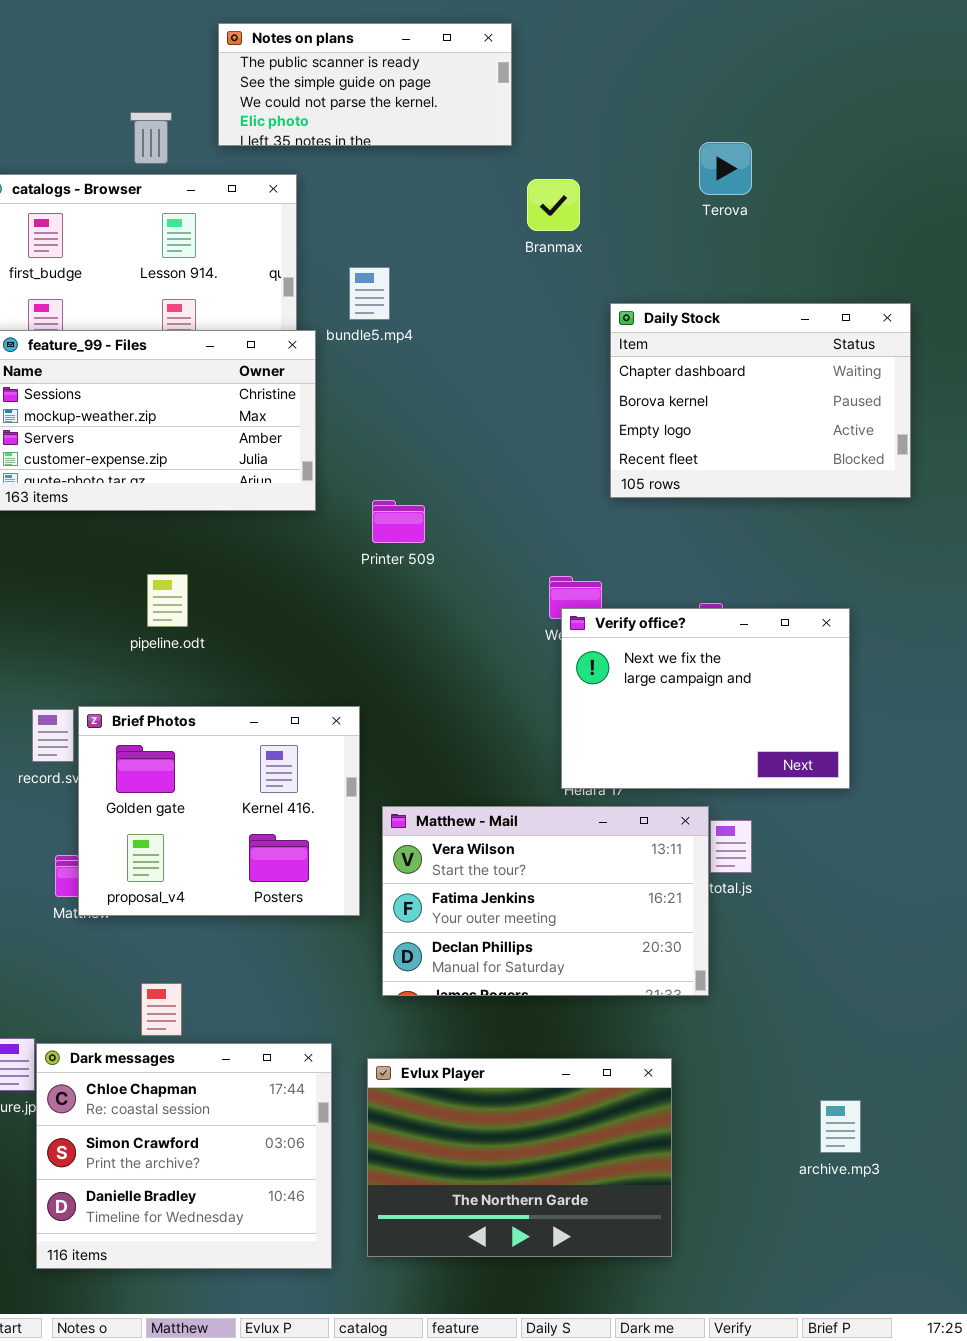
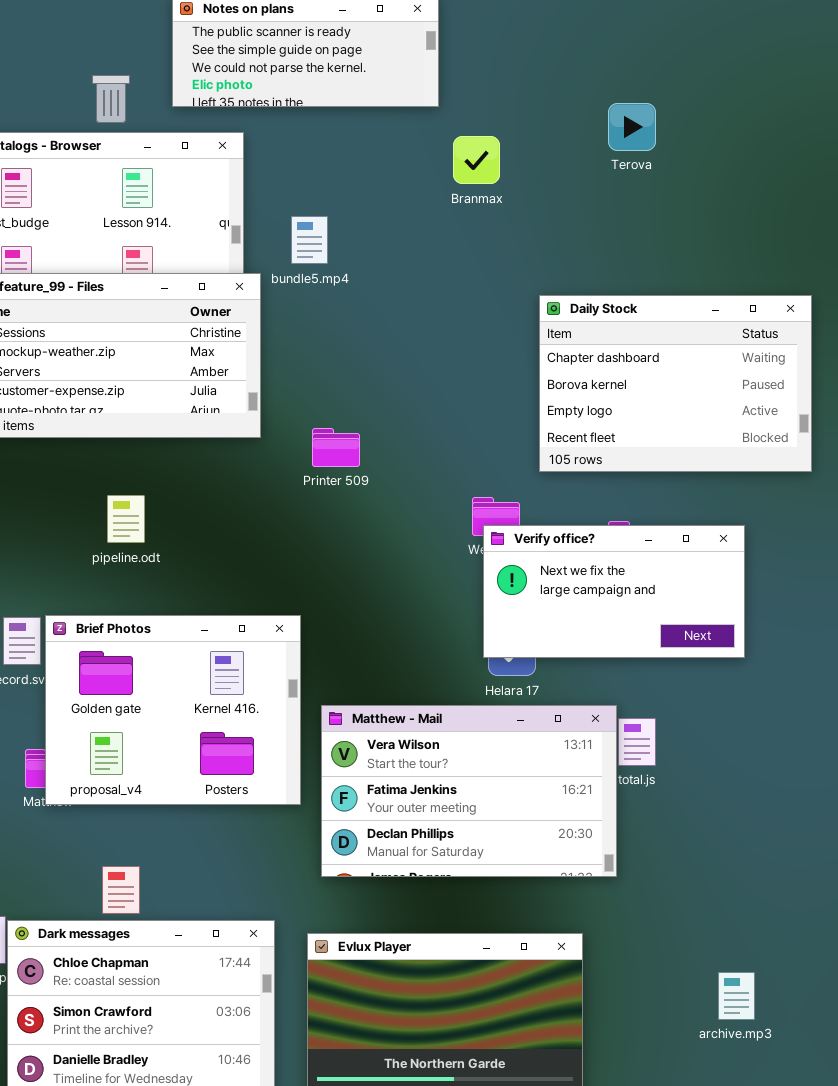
Daily Stock: [610,303,911,498] -> [539,295,812,472], moved
Verify office?: [561,608,850,789] -> [483,525,745,658], resized

